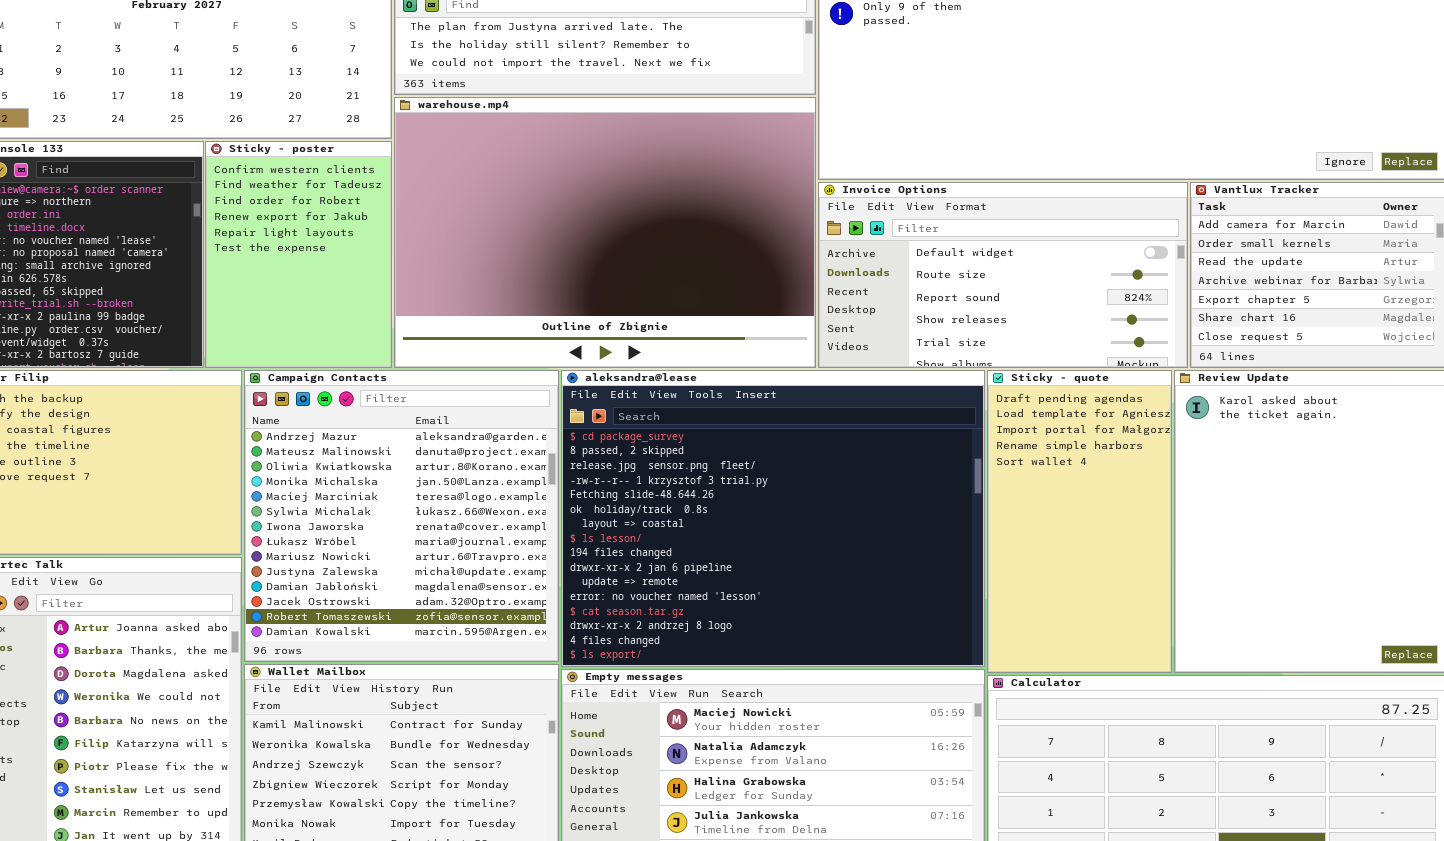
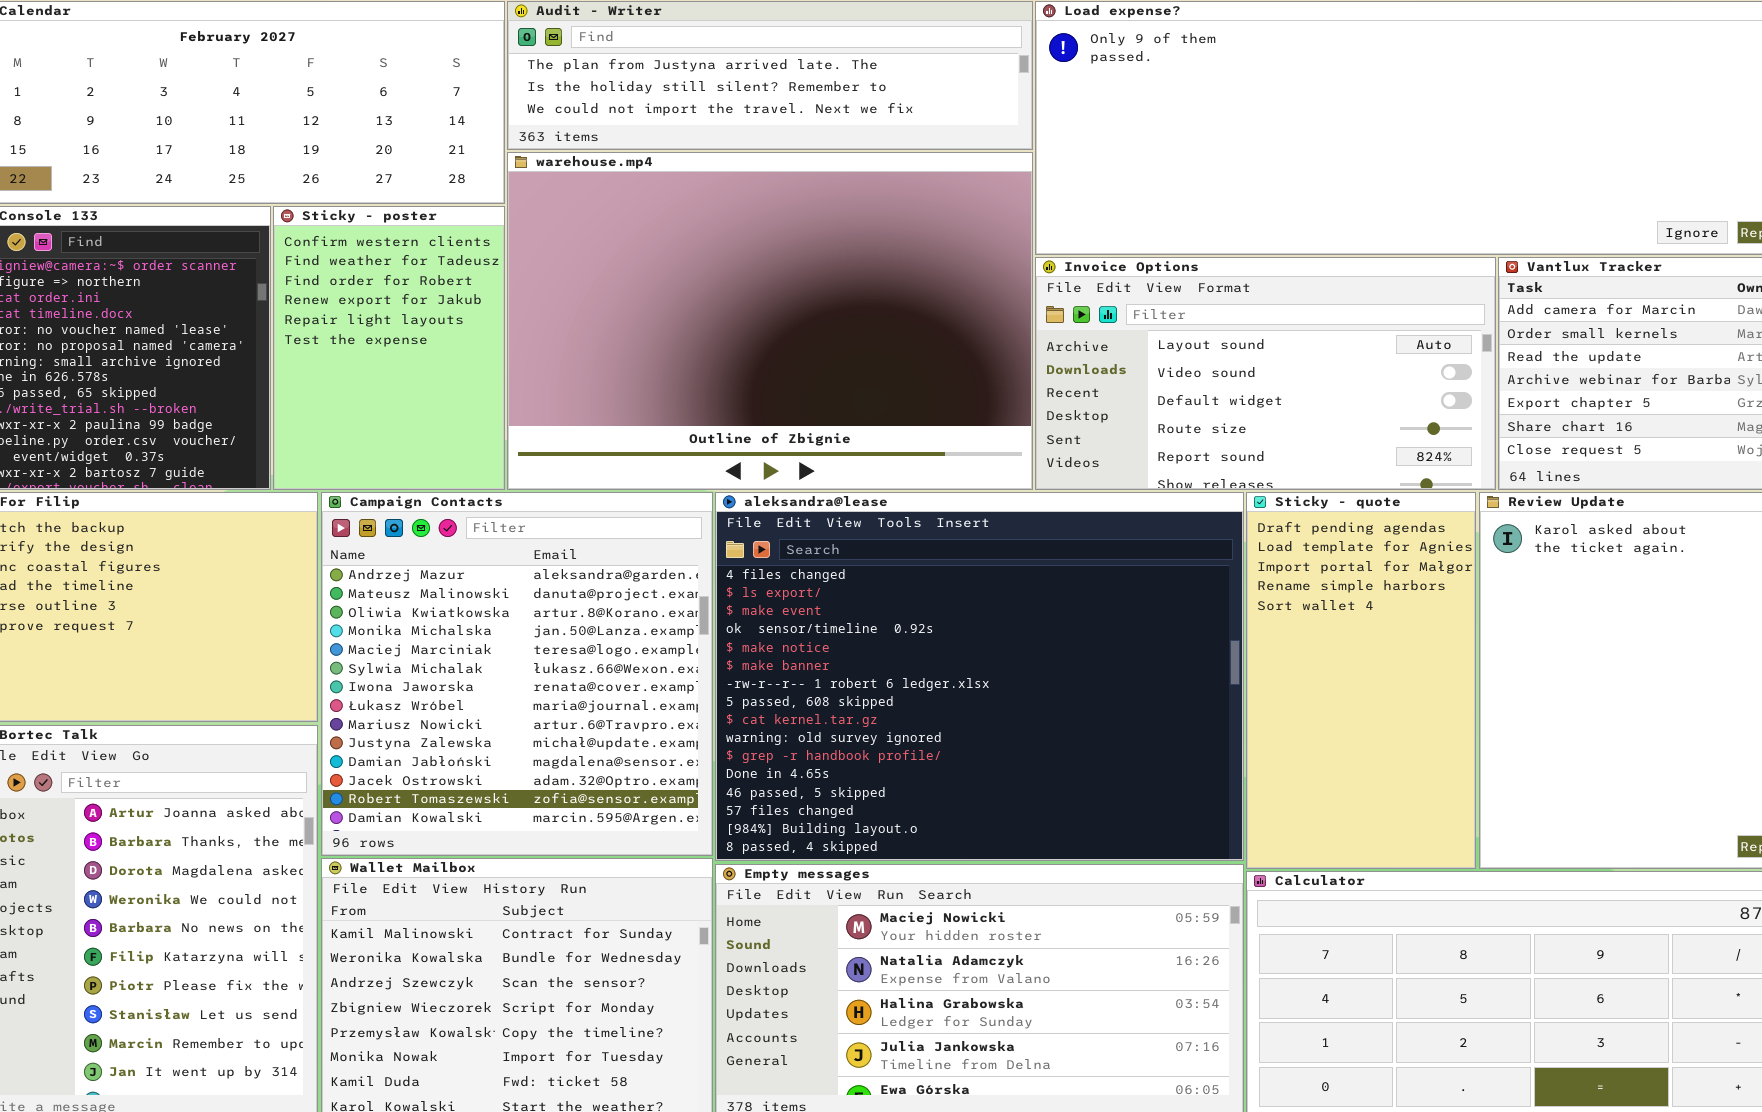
Invoice Options: [818,182,1188,368] -> [1035,257,1496,490], scrolled up 2 rows
aleksandra@lease: [561,370,985,667] -> [715,492,1244,861], scrolled down 14 rows

